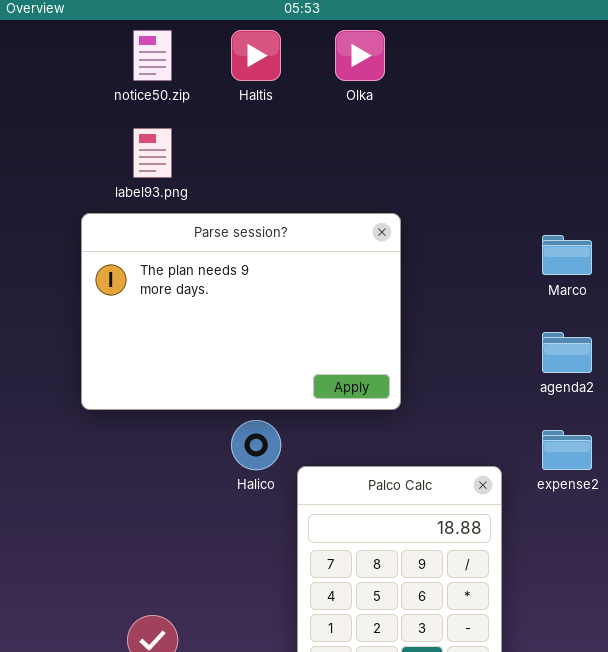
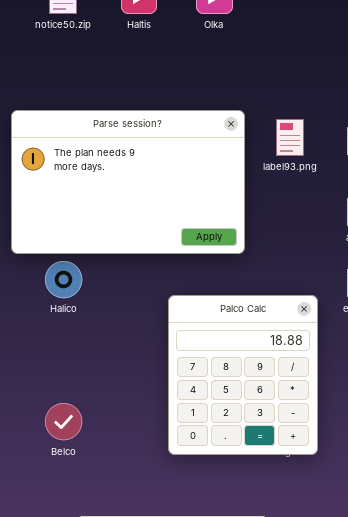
label93.png: [133,128,172,178] -> [276,119,304,156], moved
Halico: [231,420,281,470] -> [45,261,82,298], moved

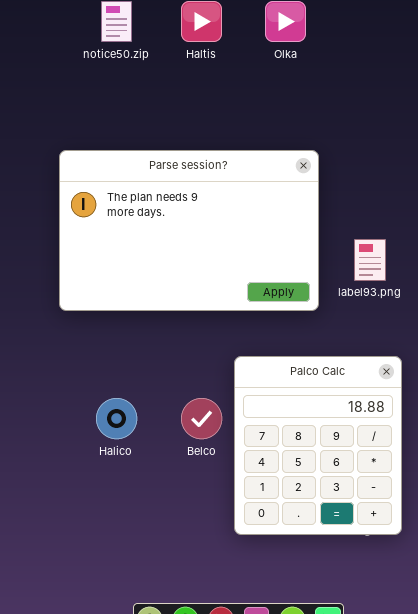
label93.png: [276,119,304,156] -> [354,239,386,281], moved
Halico: [45,261,82,298] -> [96,398,137,439], moved
Belco: [45,403,82,440] -> [181,398,222,439], moved

